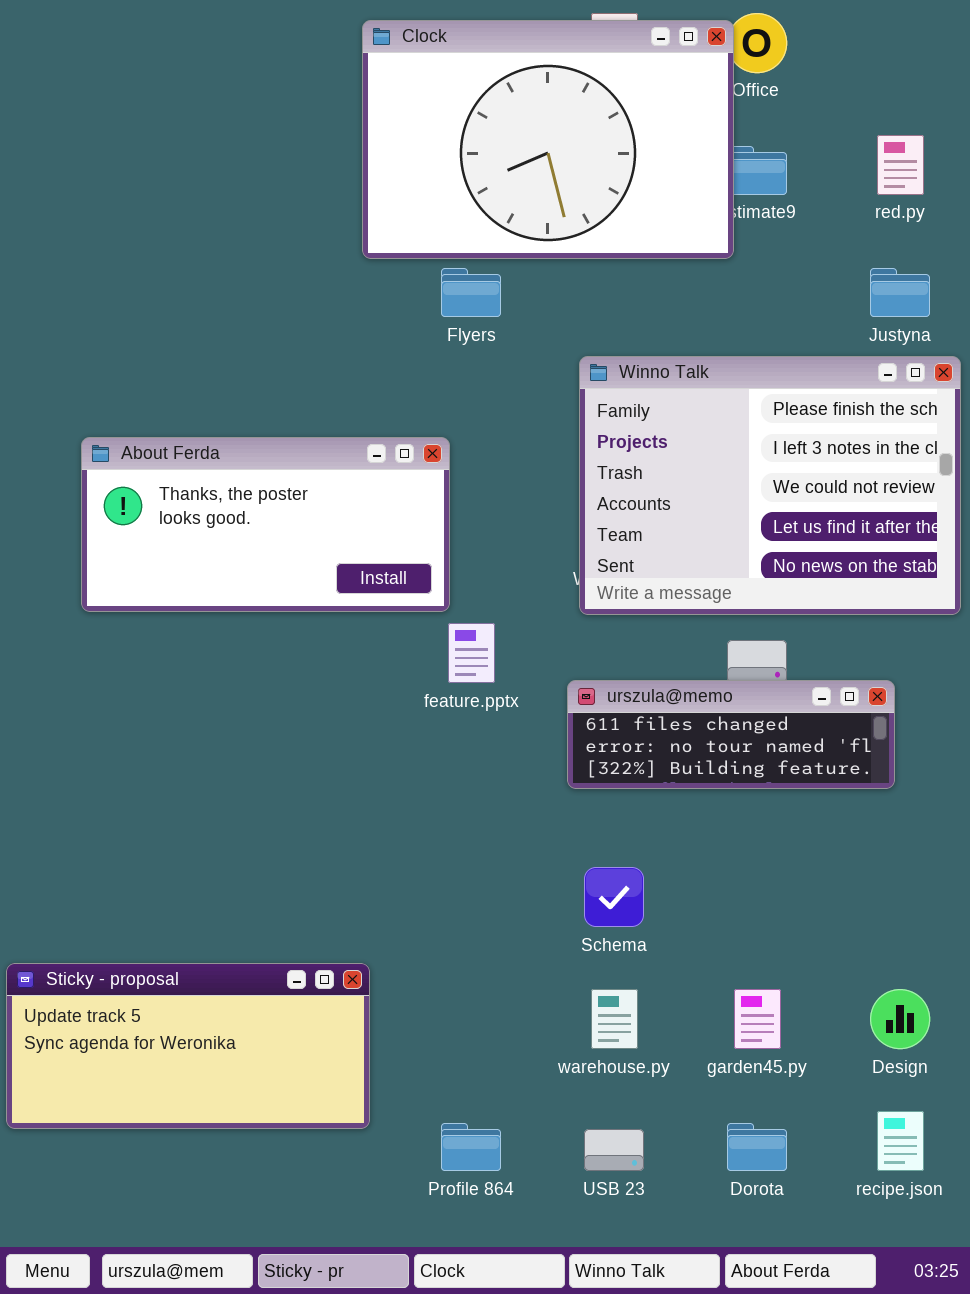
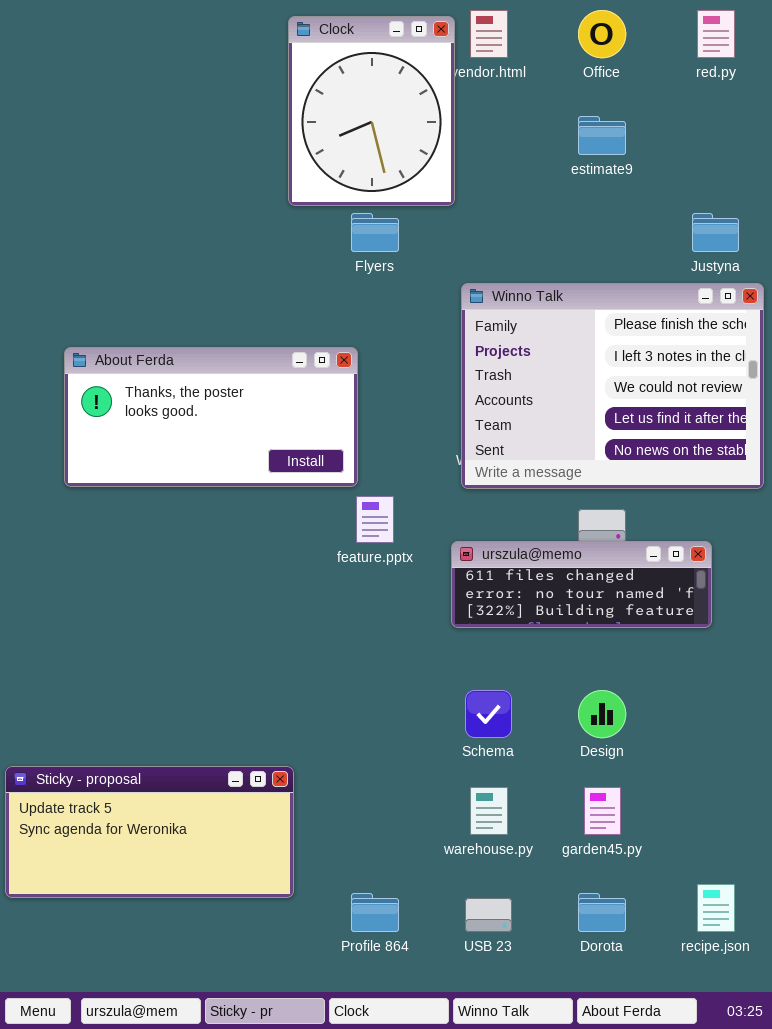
Clock: [362,20,734,259] -> [288,16,455,206], resized
red.py: [877,135,924,195] -> [697,10,735,58], moved
Design: [870,989,930,1049] -> [578,690,626,738], moved

